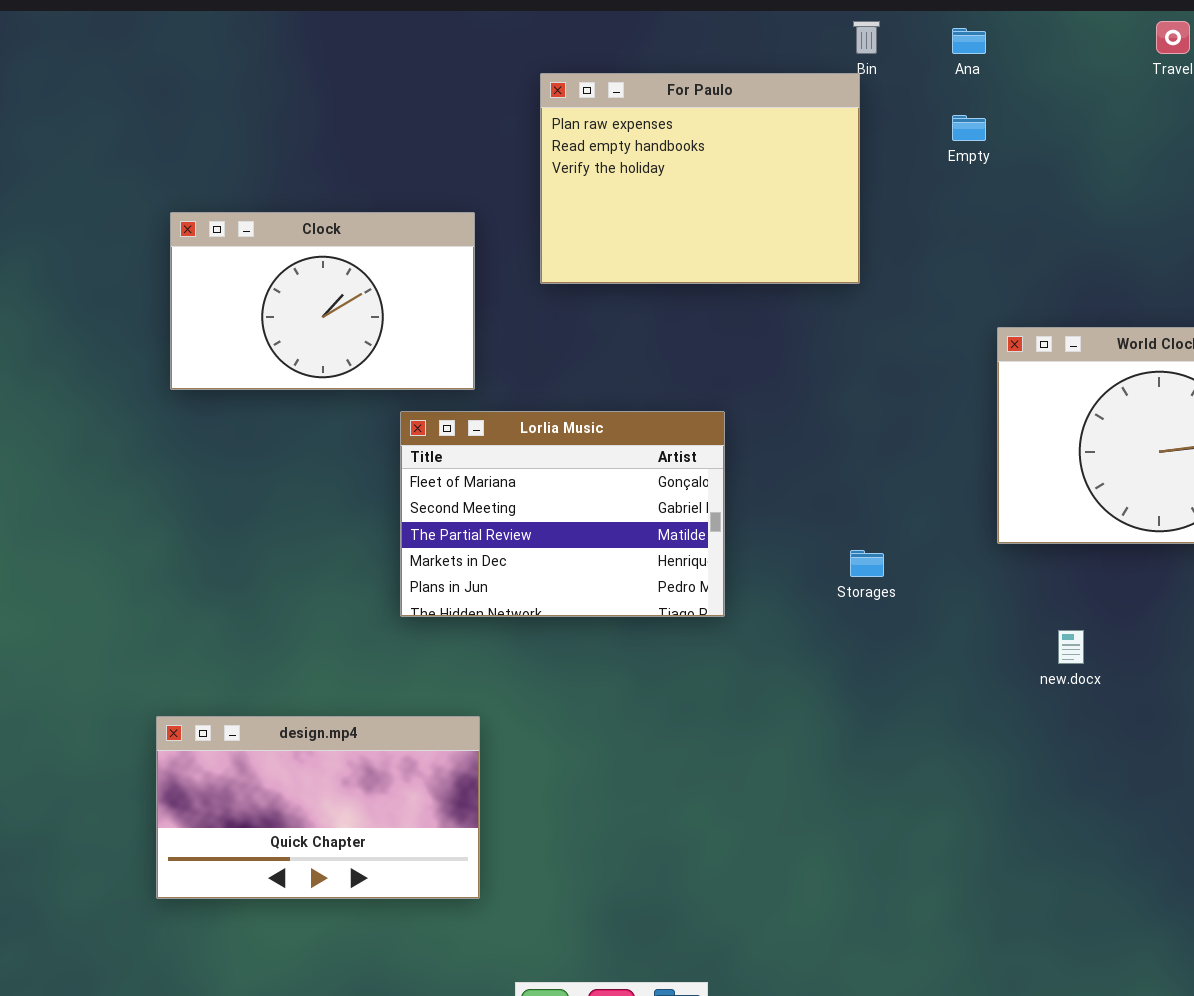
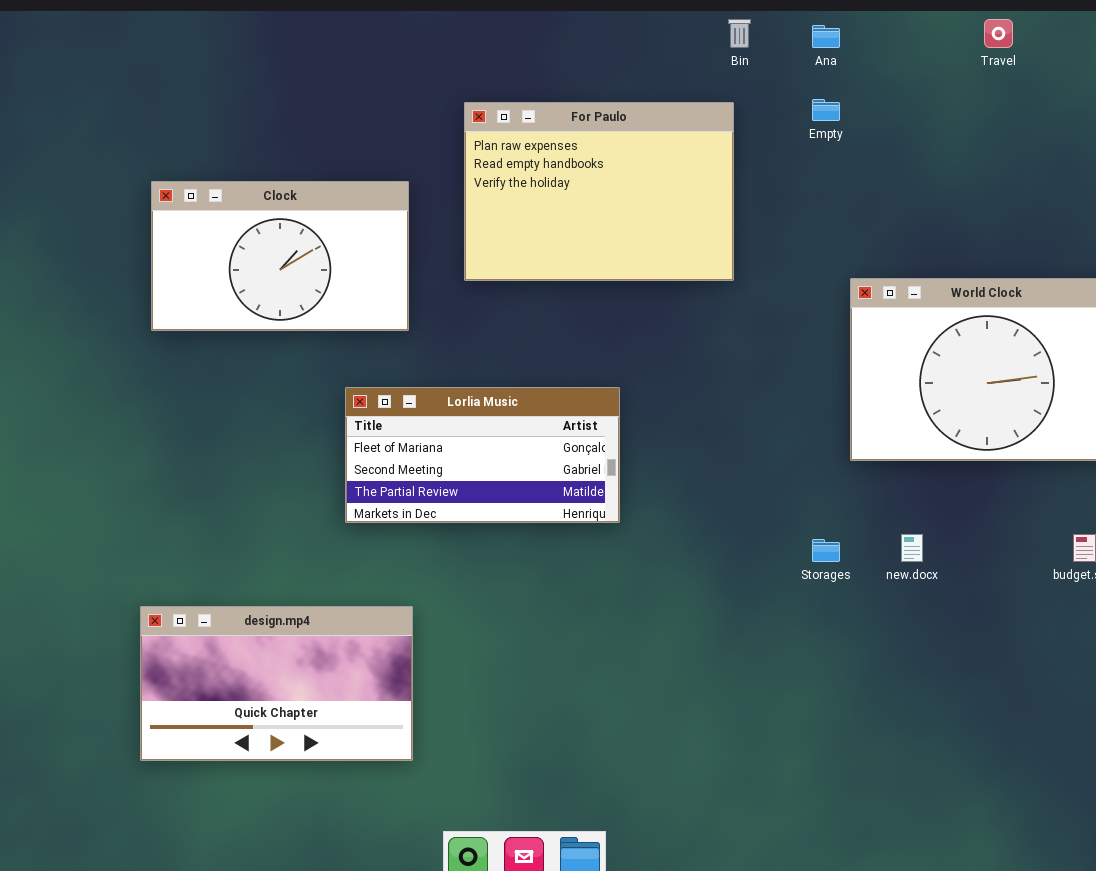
For Paulo: [540,73,860,284] -> [464,102,734,281], moved
Lorlia Music: [400,411,725,617] -> [345,387,620,523], resized
Storages: [850,550,884,577] -> [812,539,840,562], moved

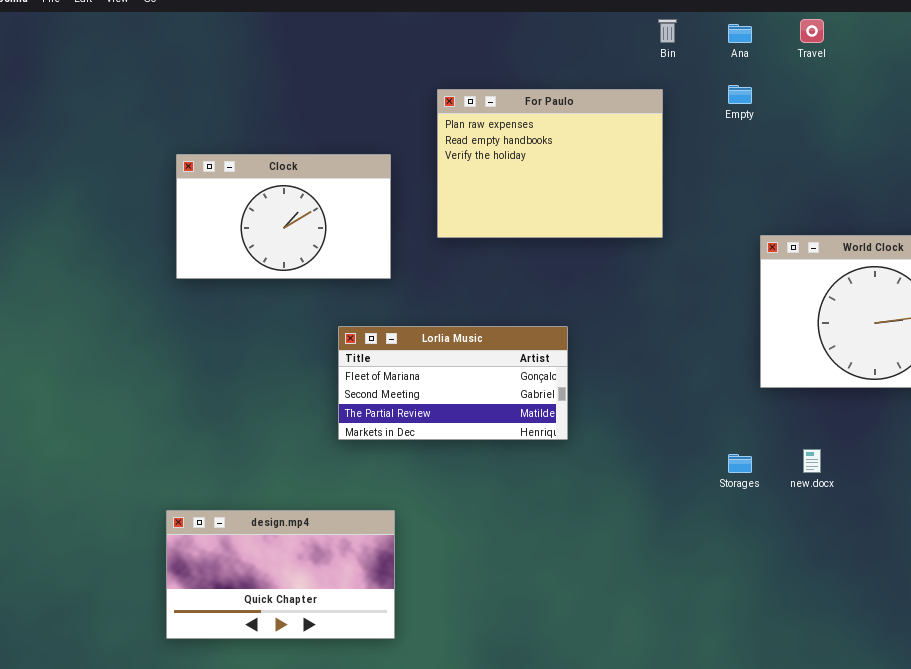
Travel: [984,19,1013,48] -> [800,19,824,43], moved

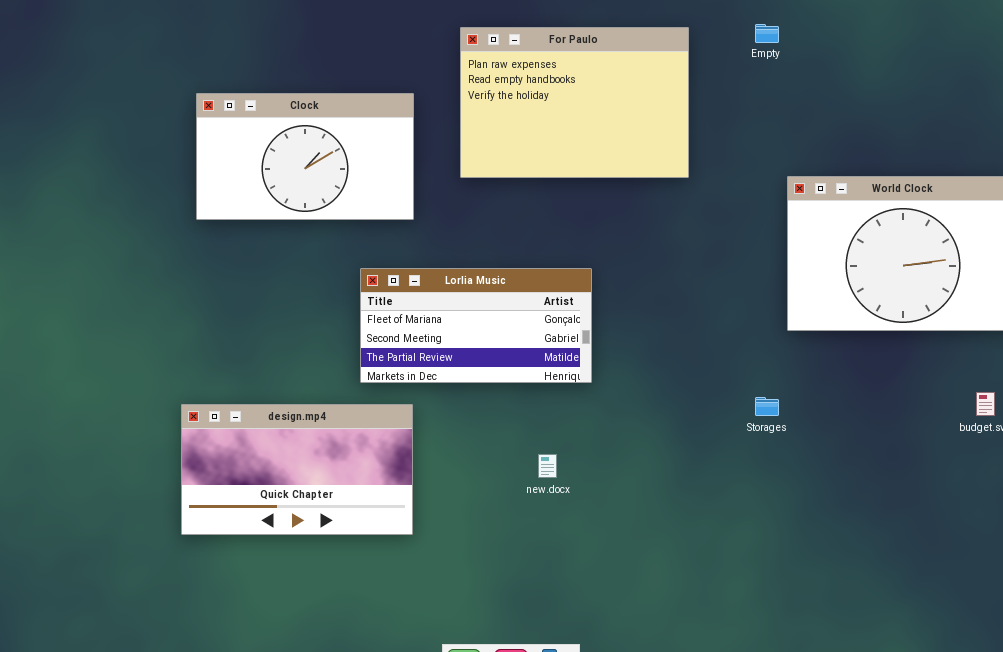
new.docx: [803,449,821,473] -> [538,454,557,478], moved
design.mp4: [166,510,395,639] -> [181,404,413,535], moved

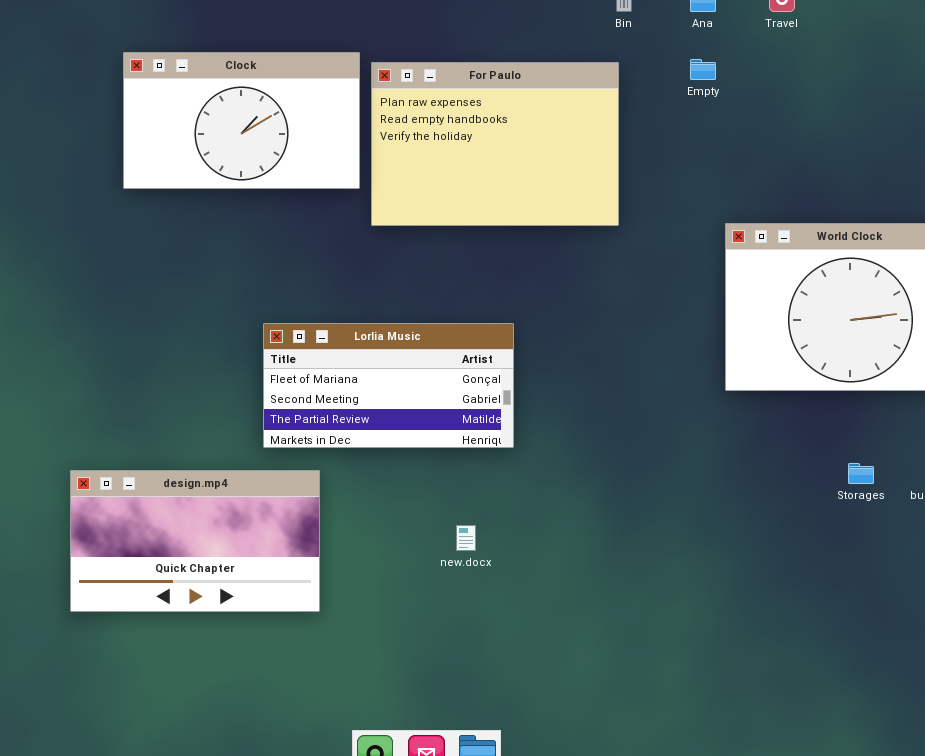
Clock: [196,93,414,220] -> [123,52,360,189], moved
Storages: [755,397,779,416] -> [848,463,874,484], moved

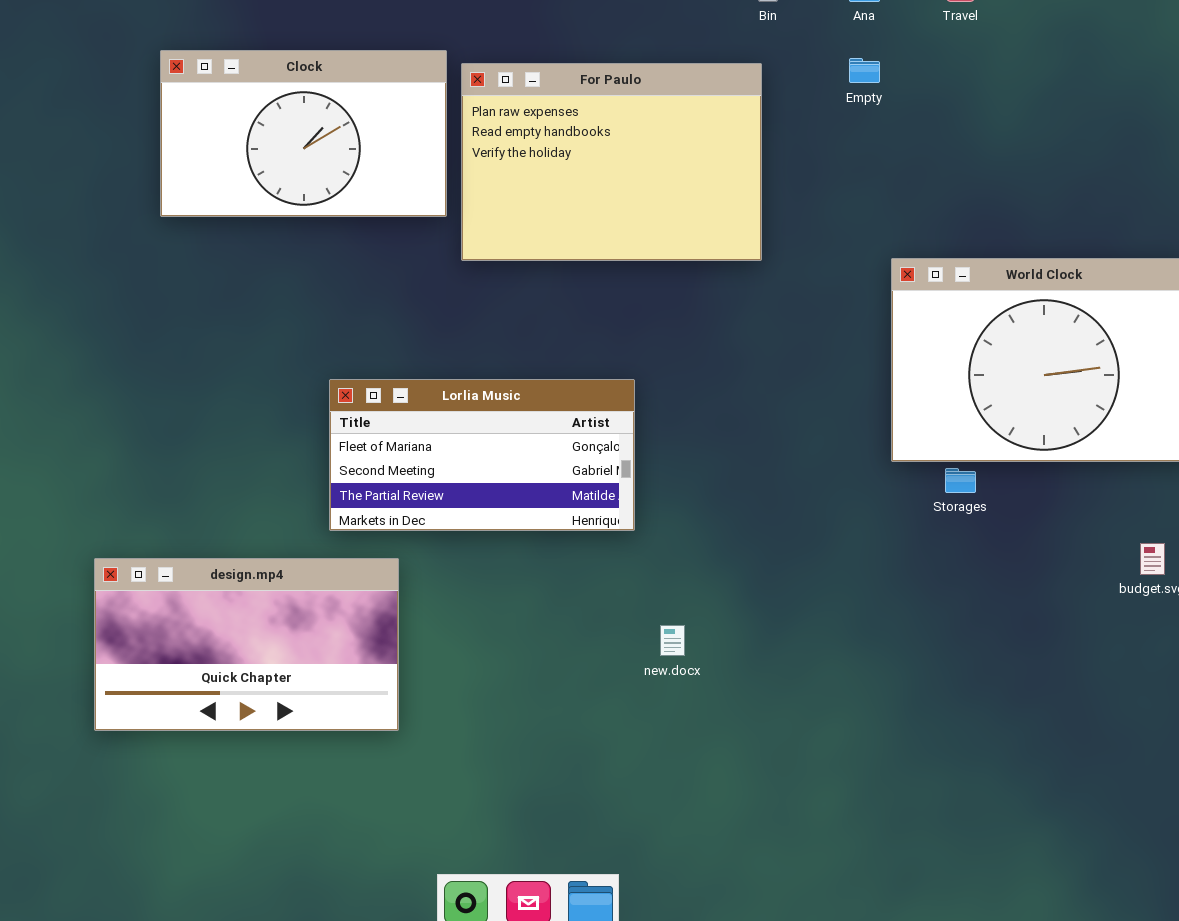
Storages: [848,463,874,484] -> [945,468,976,493], moved
new.docx: [456,525,476,551] -> [660,625,685,656], moved

